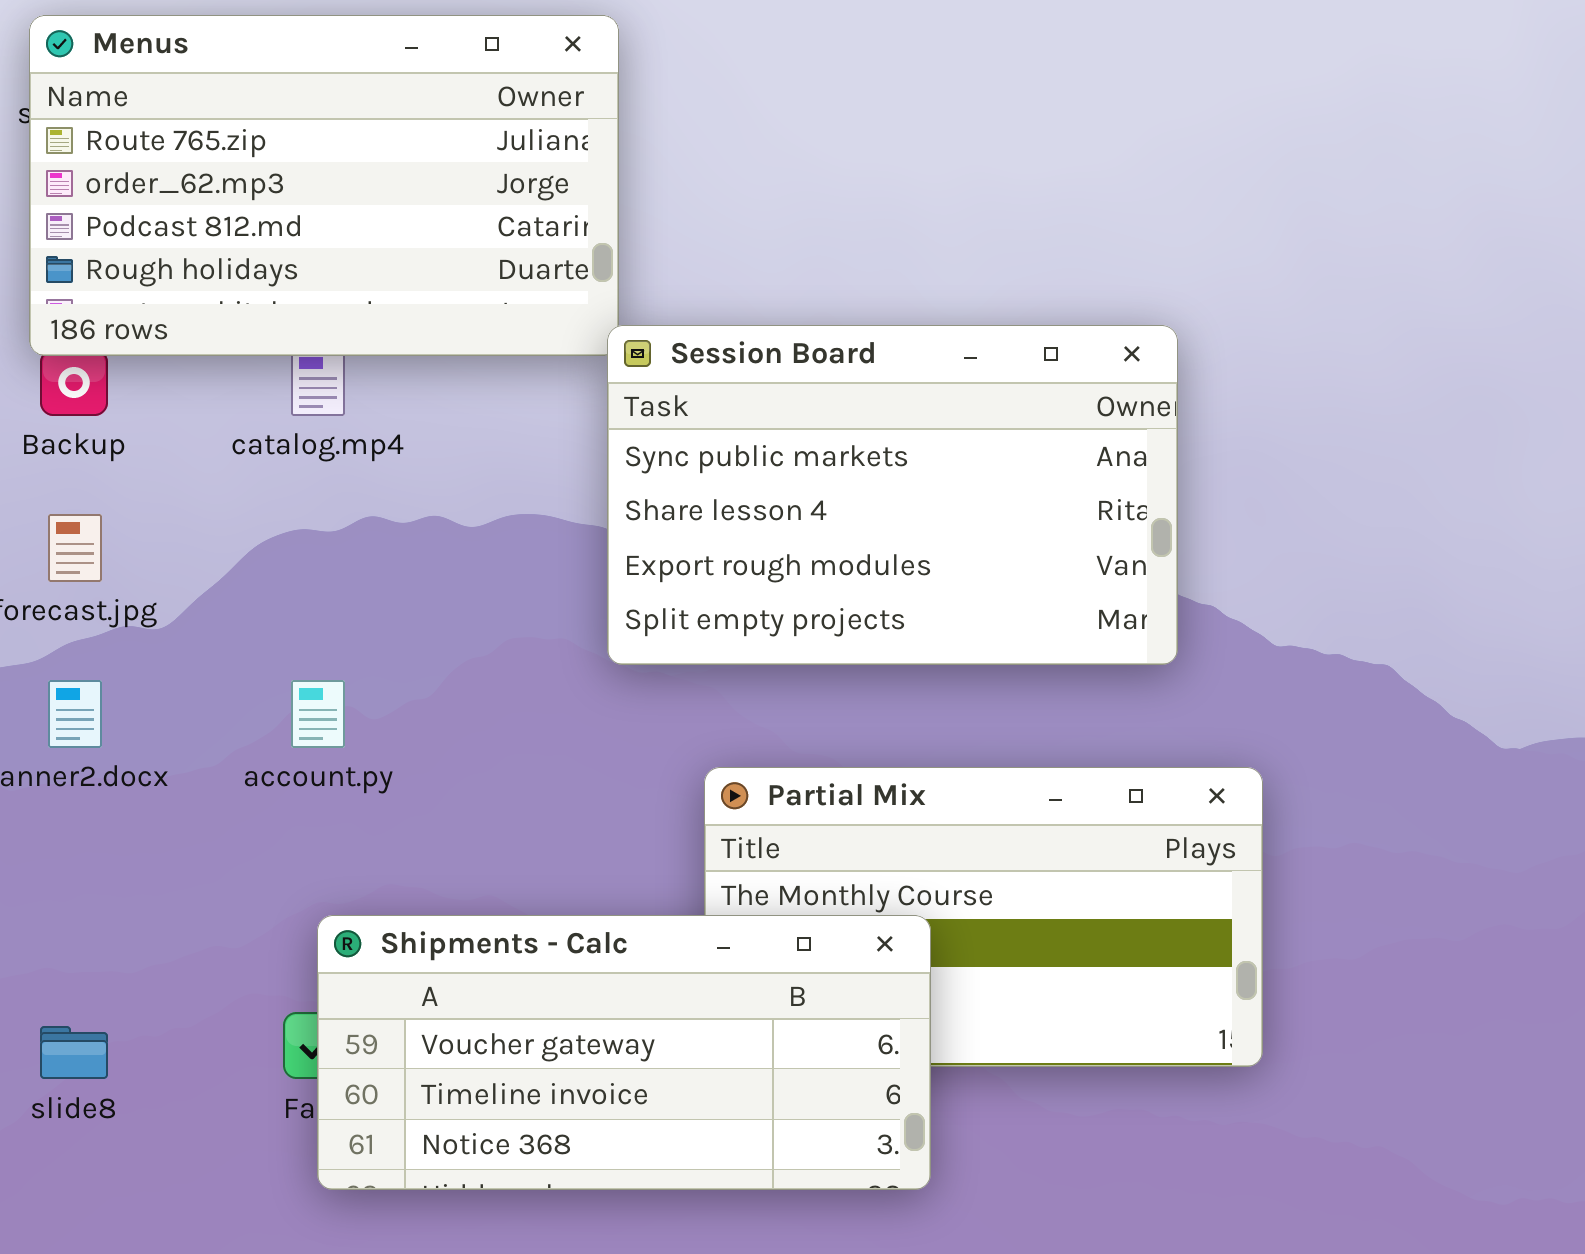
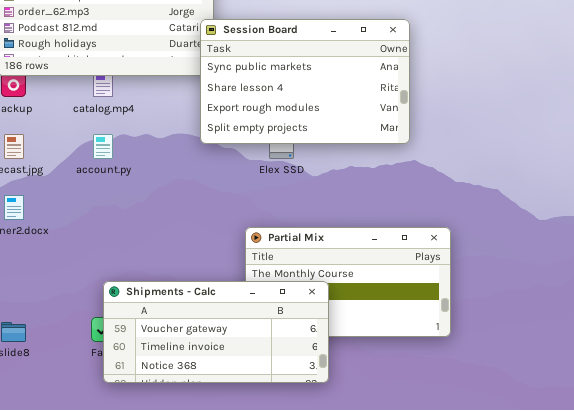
Session Board: [607,325,1178,665] -> [200,19,410,144], moved
account.py: [291,680,345,748] -> [93,134,113,159], moved

